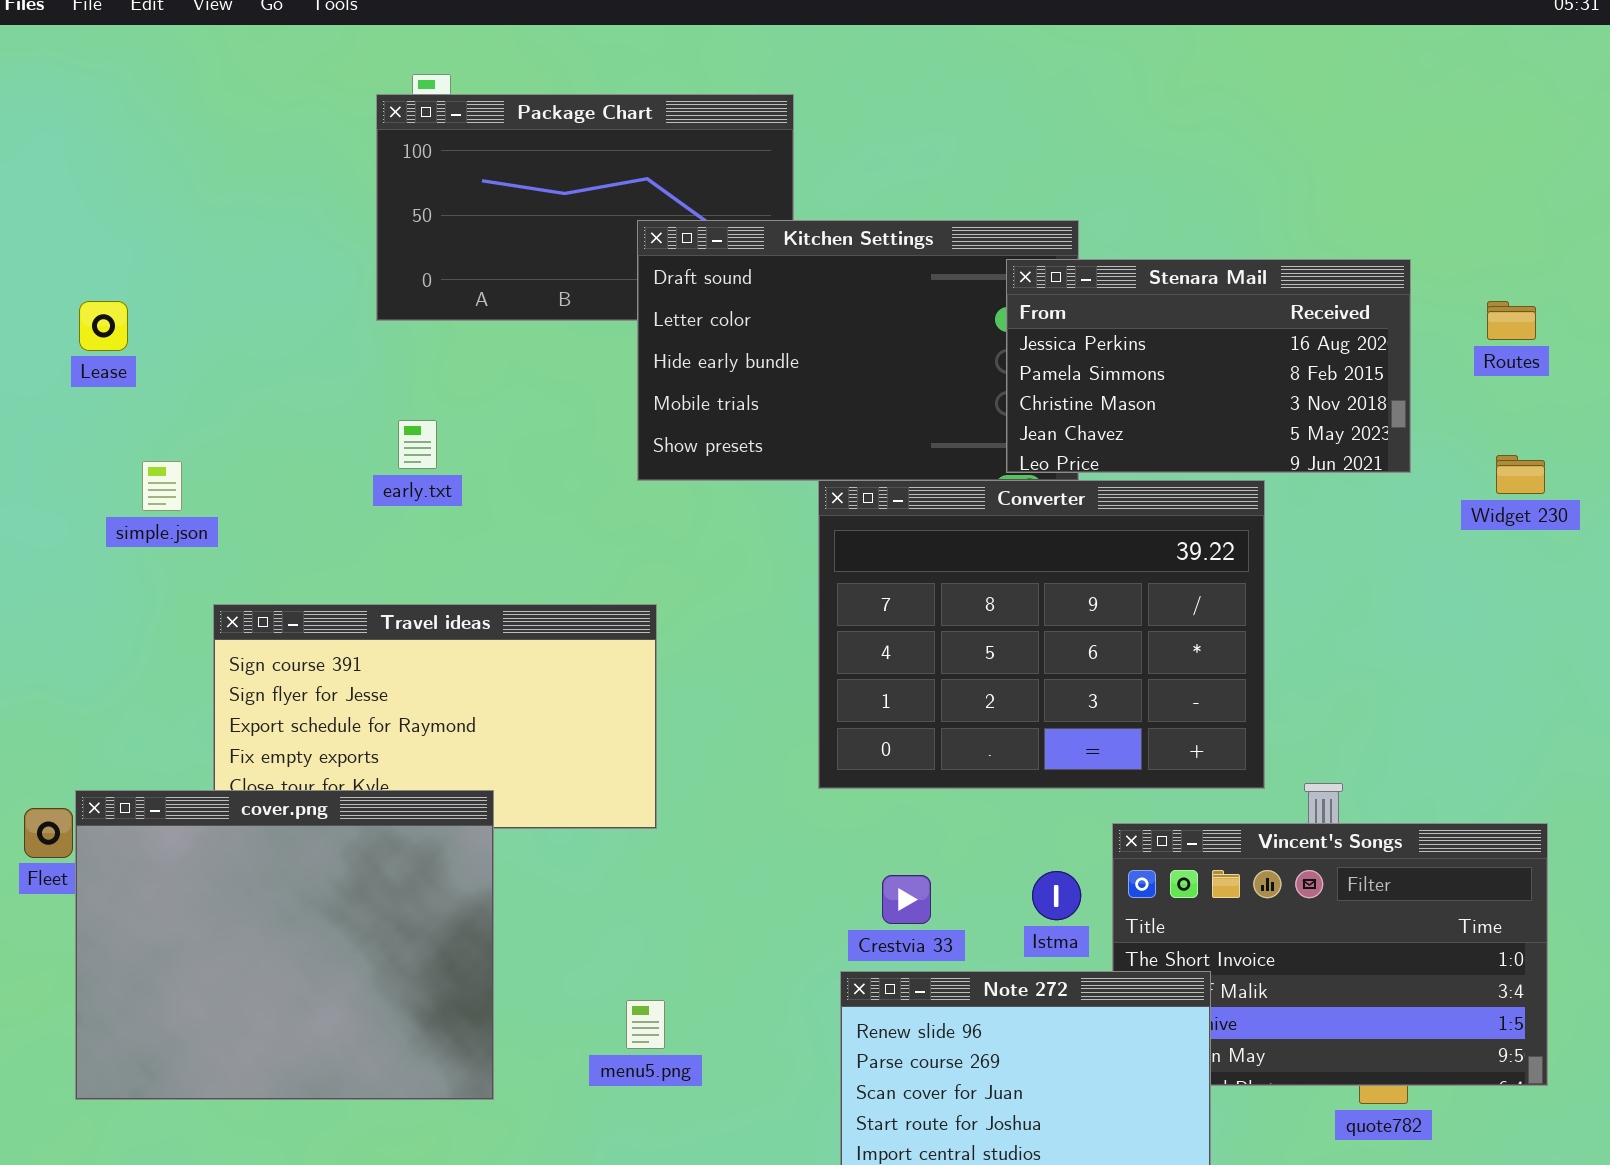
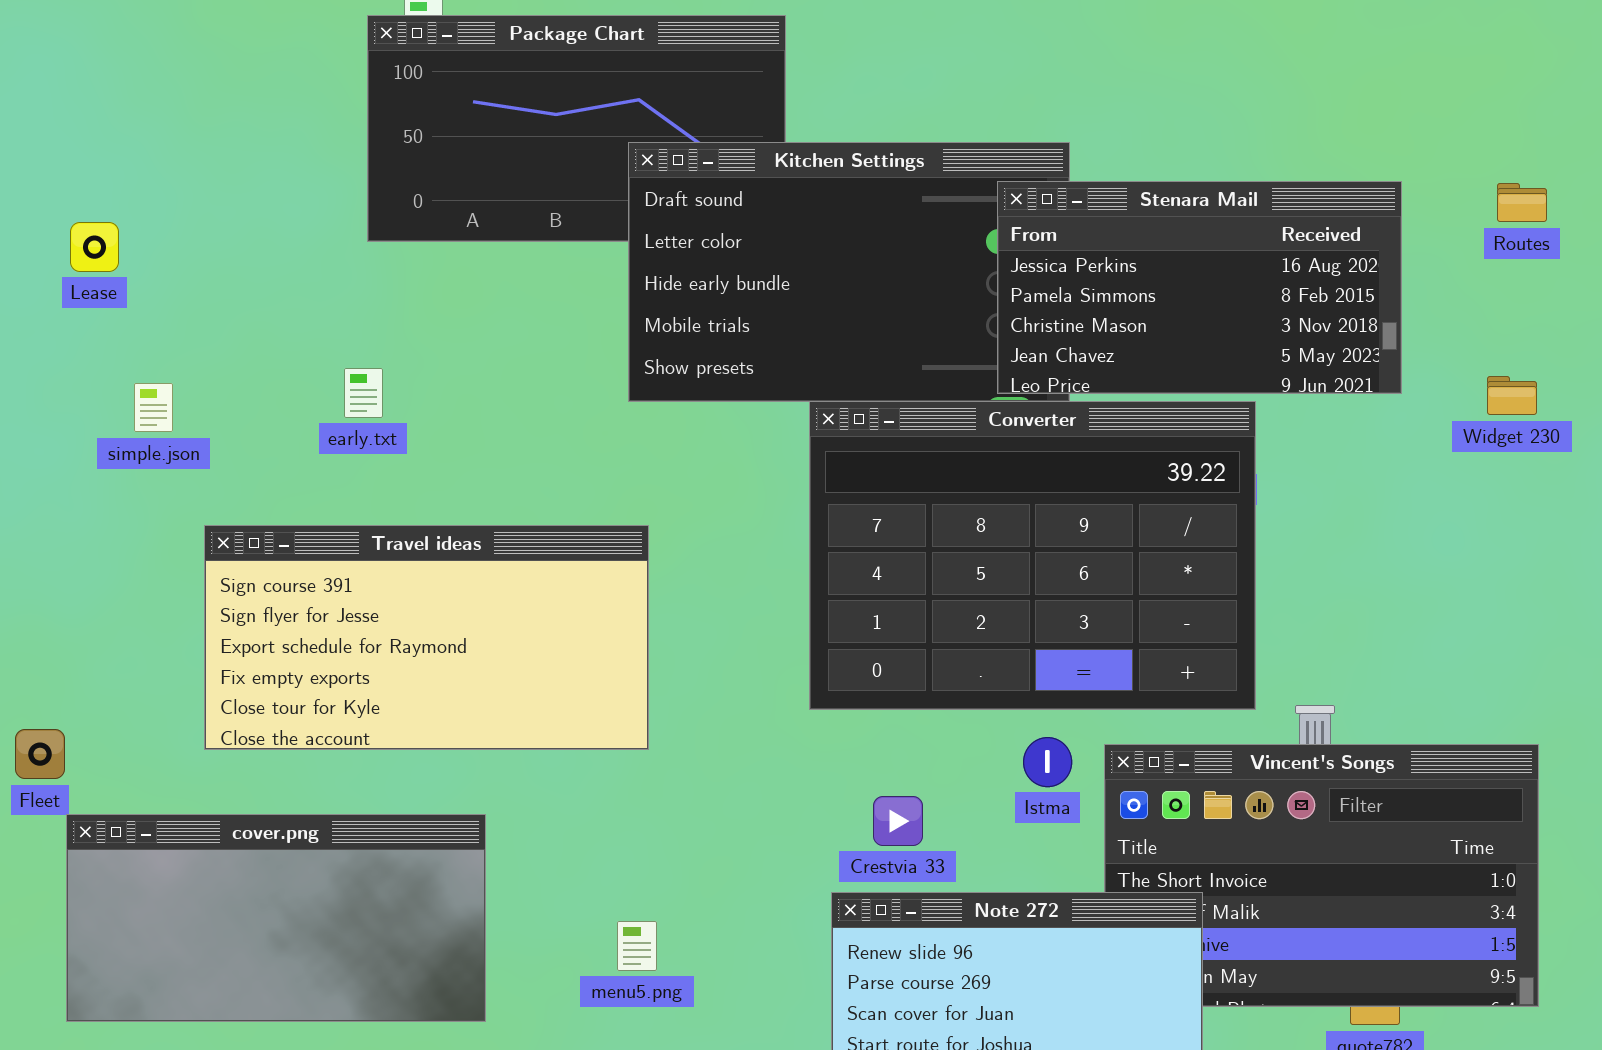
Routes: [1487,301,1536,340] -> [1497,183,1547,222], moved
early.txt: [398,420,437,469] -> [344,368,383,418], moved
cover.png: [75,790,494,1100] -> [66,814,486,1022], resized
Istma: [1032,871,1081,920] -> [1023,737,1072,787], moved

